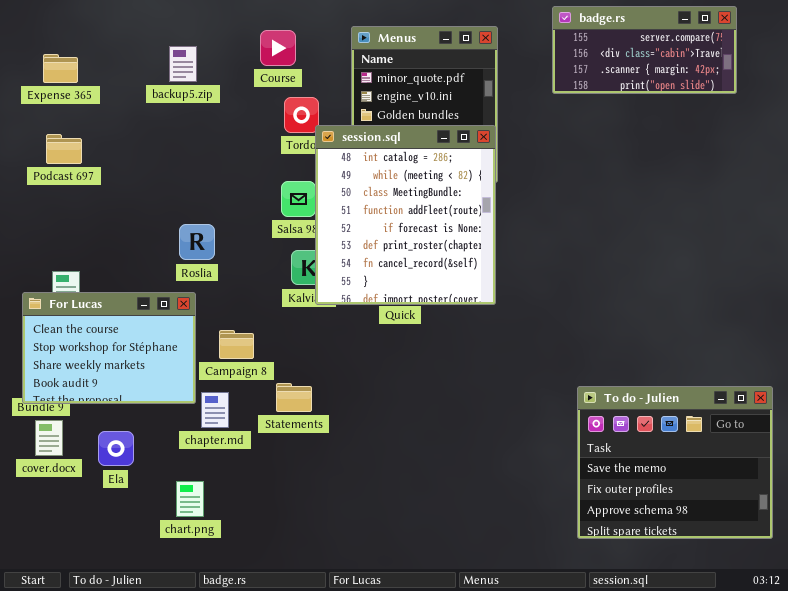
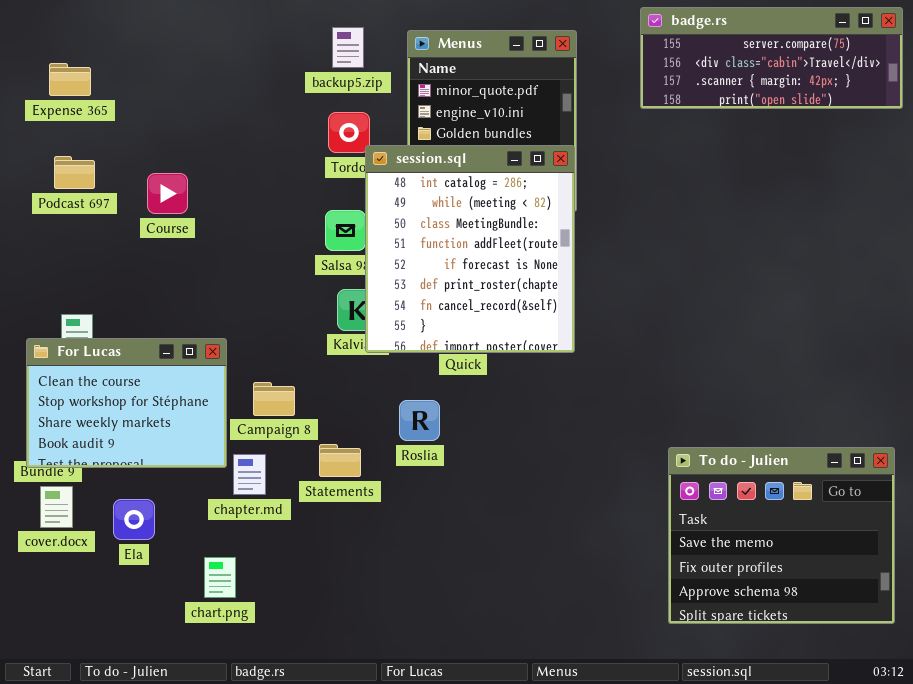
badge.rs: [552,6,737,94] -> [640,7,903,109], resized
Course: [260,30,296,66] -> [147,173,188,214], moved
backup5.zip: [169,46,197,82] -> [332,27,364,68], moved
Roslia: [179,224,215,260] -> [399,400,440,441], moved

